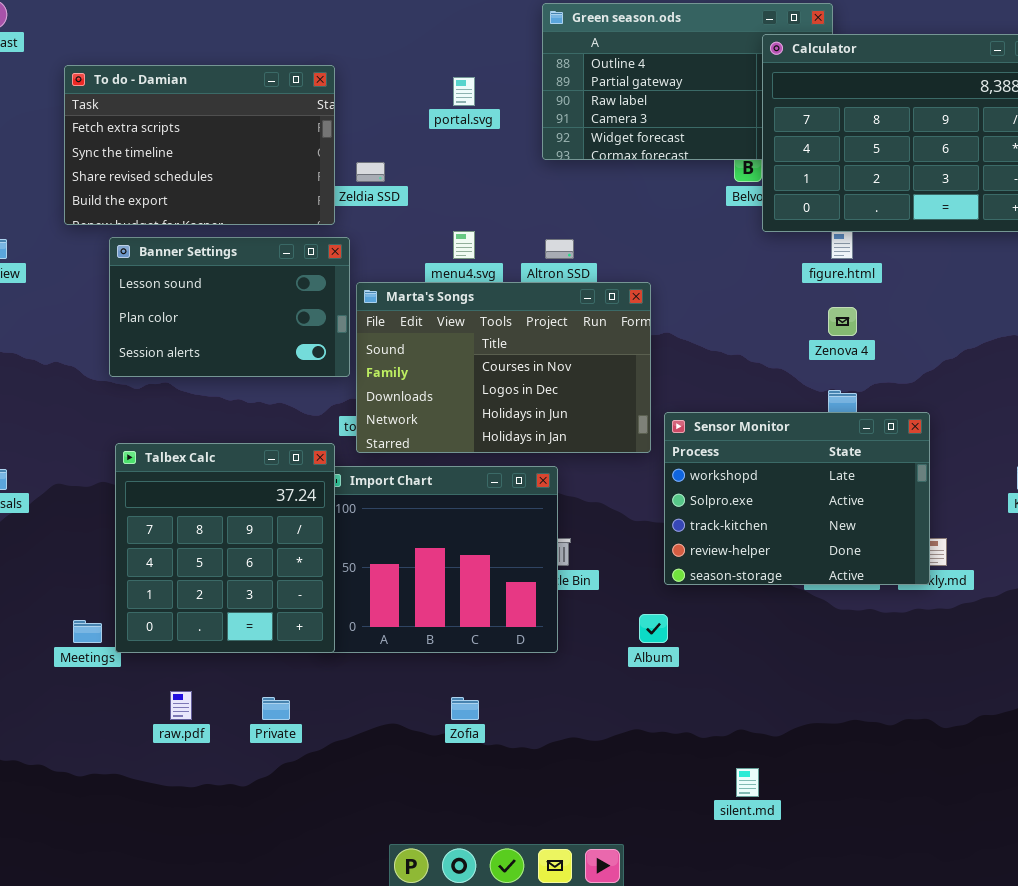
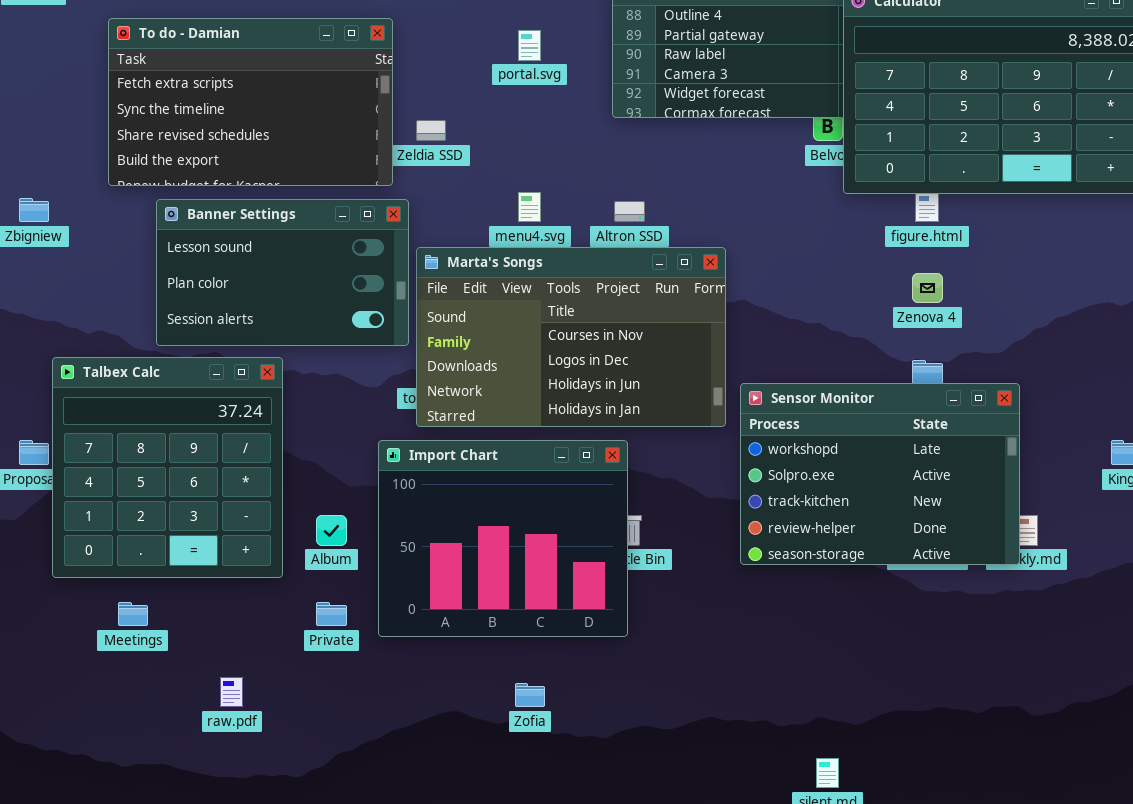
Talbex Calc: [115,443,335,653] -> [52,357,283,578], moved
Album: [639,614,668,643] -> [316,515,347,546], moved
Private: [262,697,290,720] -> [316,602,347,626], moved

